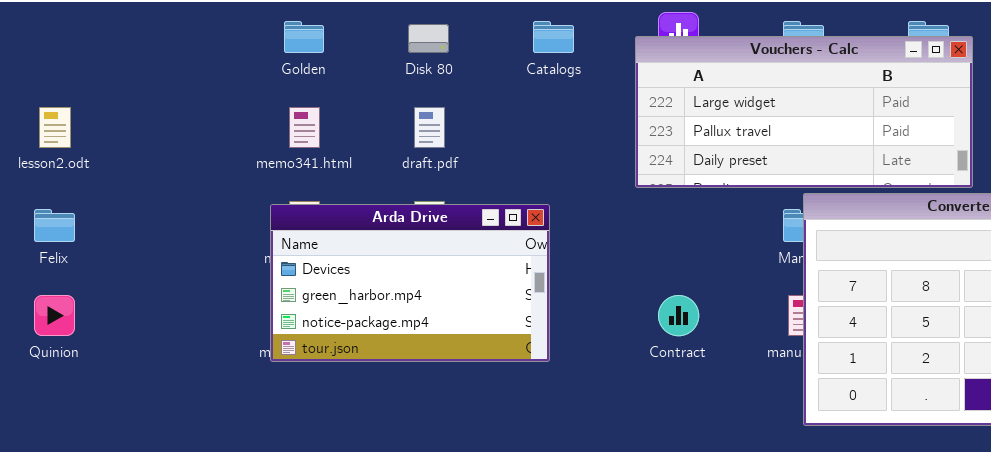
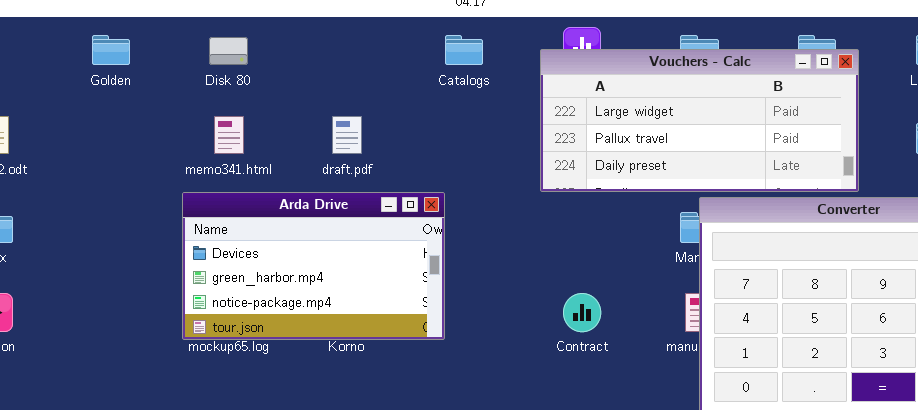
Golden: [284,21,324,53] -> [92,35,130,65], moved
Disk 80: [408,24,449,53] -> [209,37,248,65], moved
Arda Drive: [270,204,550,362] -> [182,192,445,340], moved

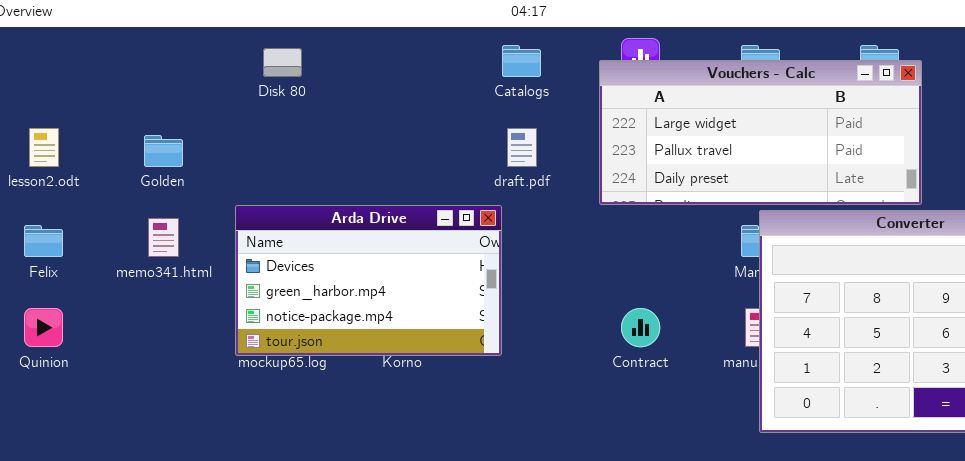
Golden: [92,35,130,65] -> [144,135,183,167], moved
memo341.html: [214,116,244,154] -> [148,218,179,257], moved
draft.pdf: [332,116,362,154] -> [507,128,537,167], moved

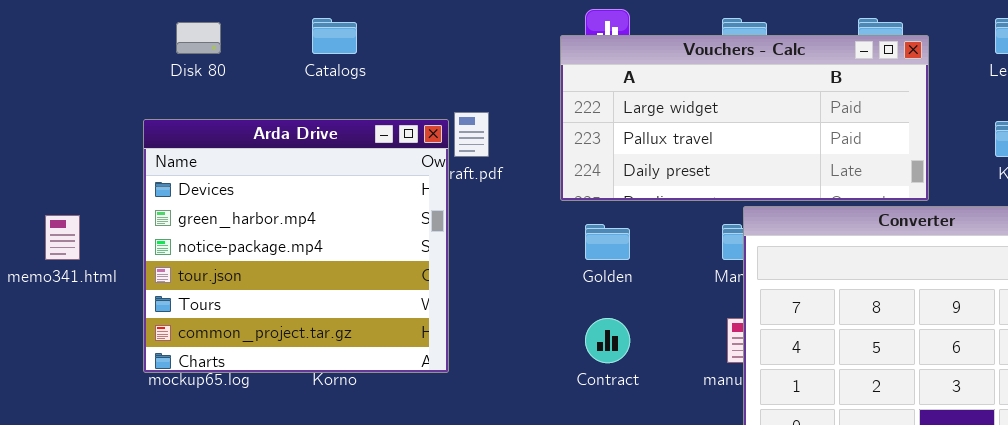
Catalogs: [502,45,541,77] -> [312,18,357,54], moved
Golden: [144,135,183,167] -> [585,224,630,260], moved
Arda Drive: [235,205,502,356] -> [143,119,449,373], resized

